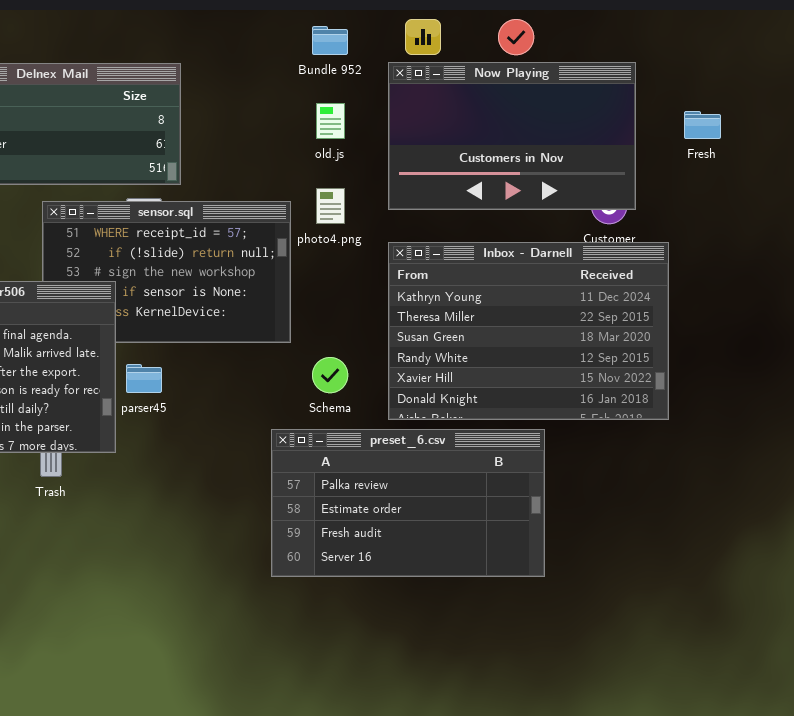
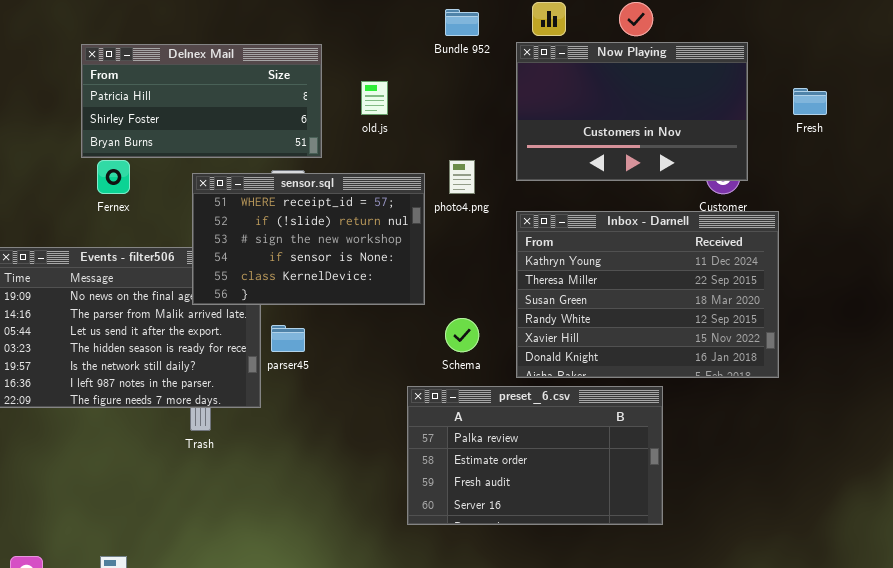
old.js: [316,103,345,139] -> [361,81,388,115], moved
sensor.sql: [42,201,291,343] -> [192,173,425,305], raised

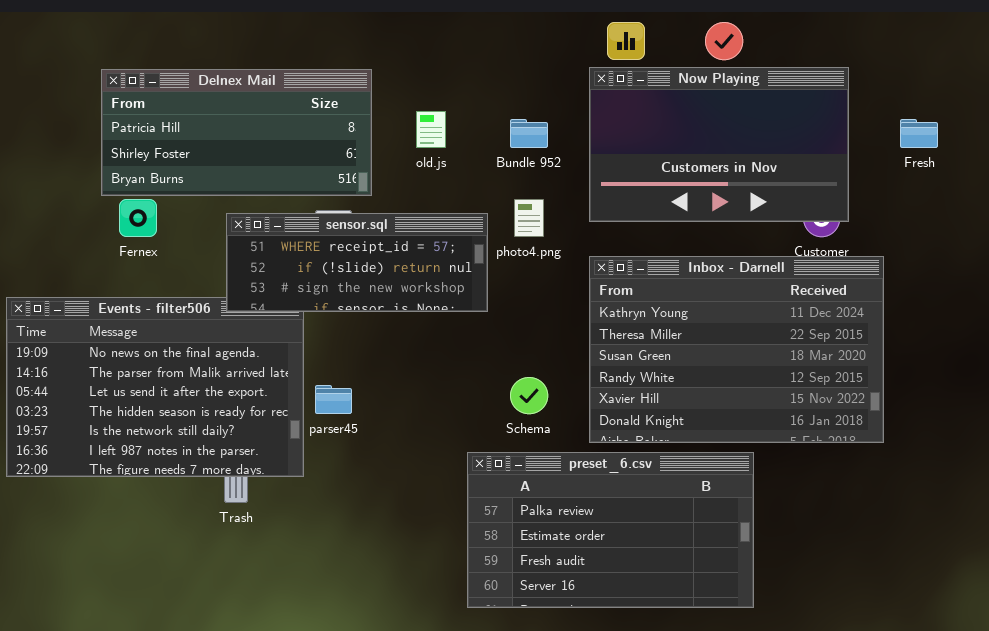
Bundle 952: [445,9,479,36] -> [510,119,548,148], moved
sensor.sql: [192,173,425,305] -> [226,213,488,312], resized

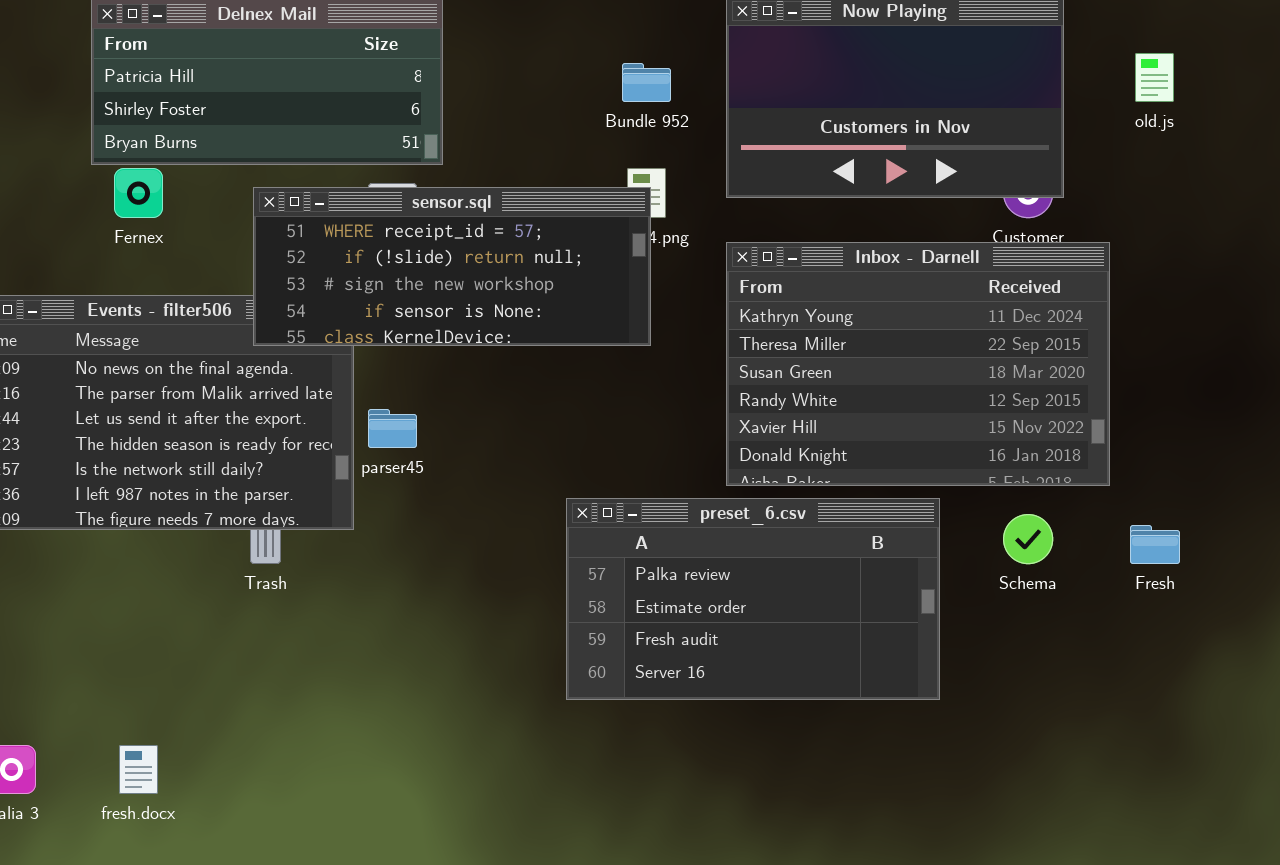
old.js: [416,111,446,148] -> [1135,53,1174,102], moved
Fresh: [900,119,938,148] -> [1130,525,1180,564], moved
sensor.sql: [226,213,488,312] -> [253,187,651,346], resized
Schema: [510,377,548,414] -> [1003,514,1053,564], moved

